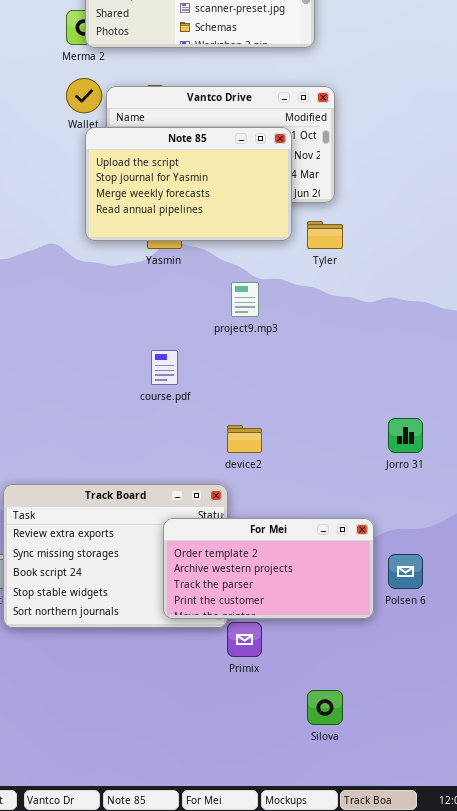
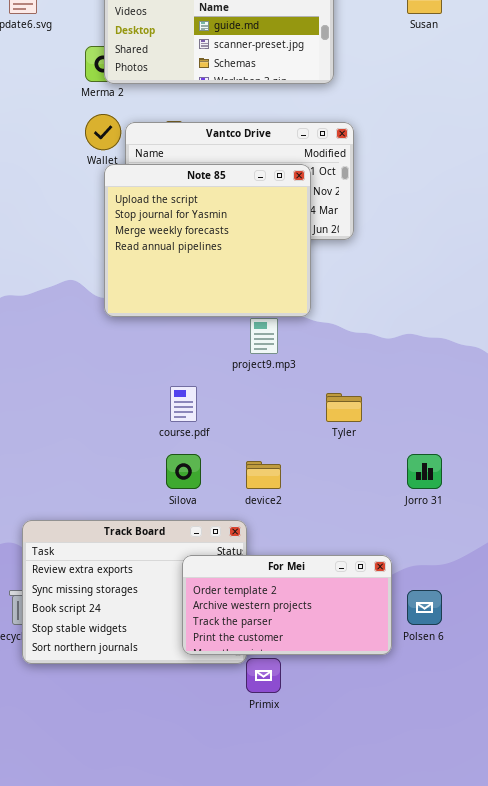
Note 85: [85,127,292,241] -> [104,164,311,317], resized
Tyler: [307,221,343,249] -> [326,393,362,422], moved
Silova: [307,690,343,725] -> [166,454,201,489], moved

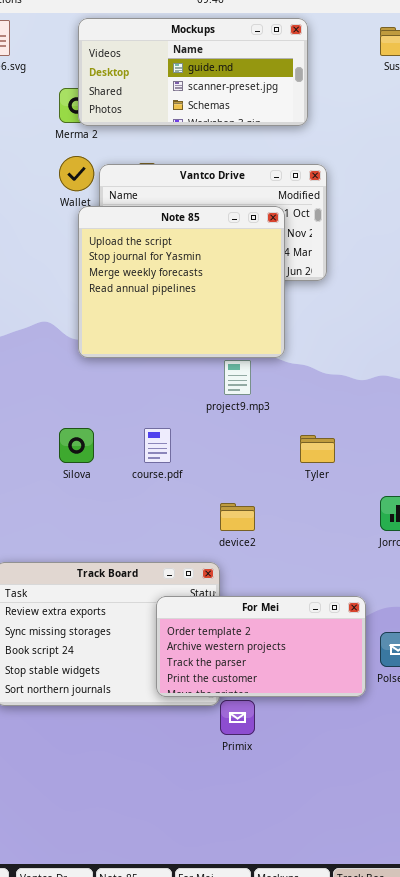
Silova: [166,454,201,489] -> [59,428,94,463], moved

